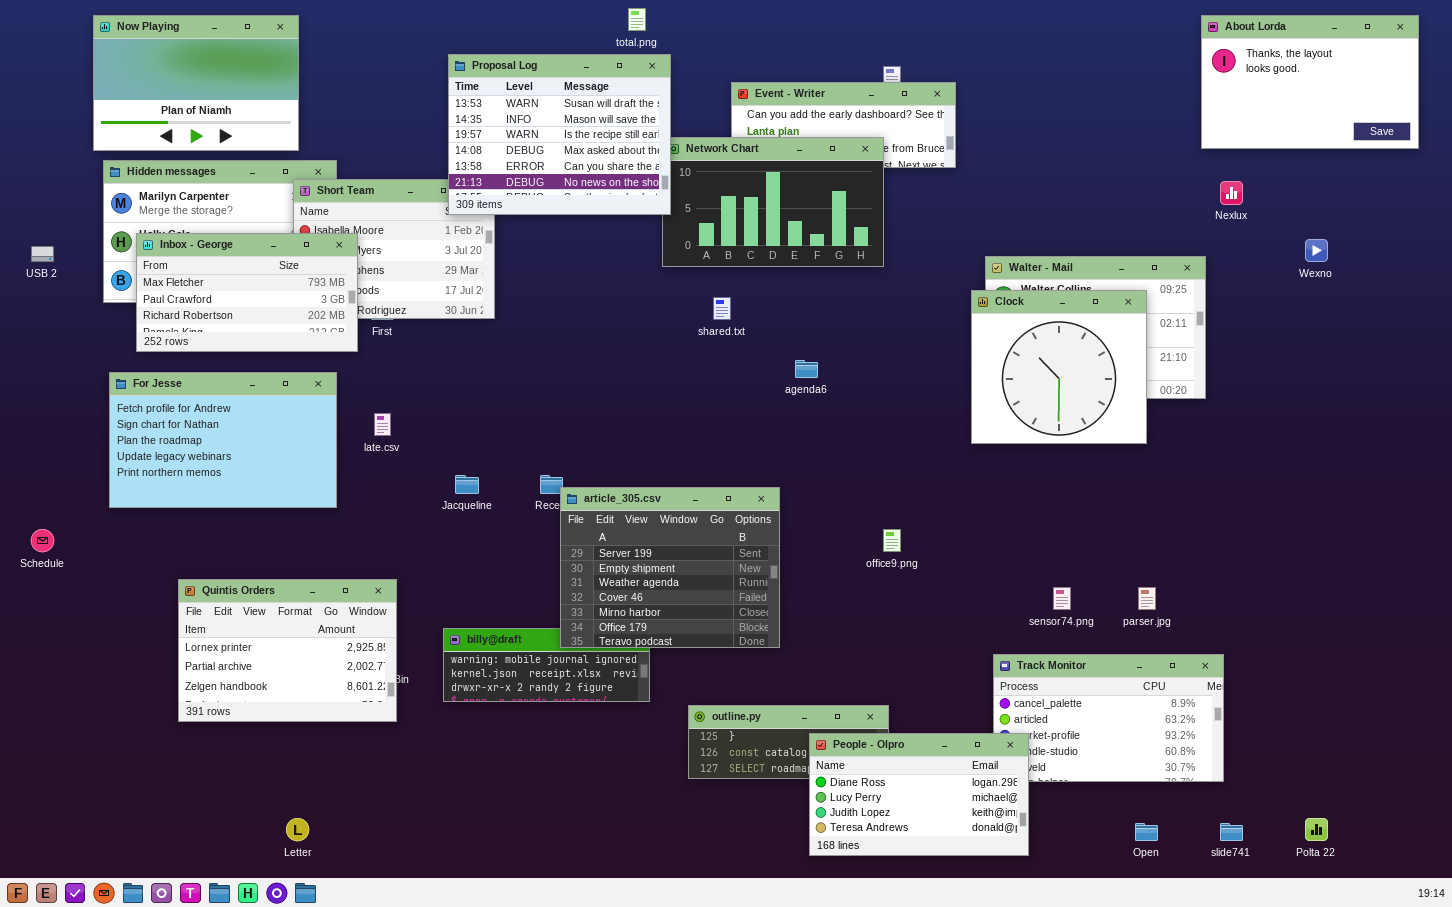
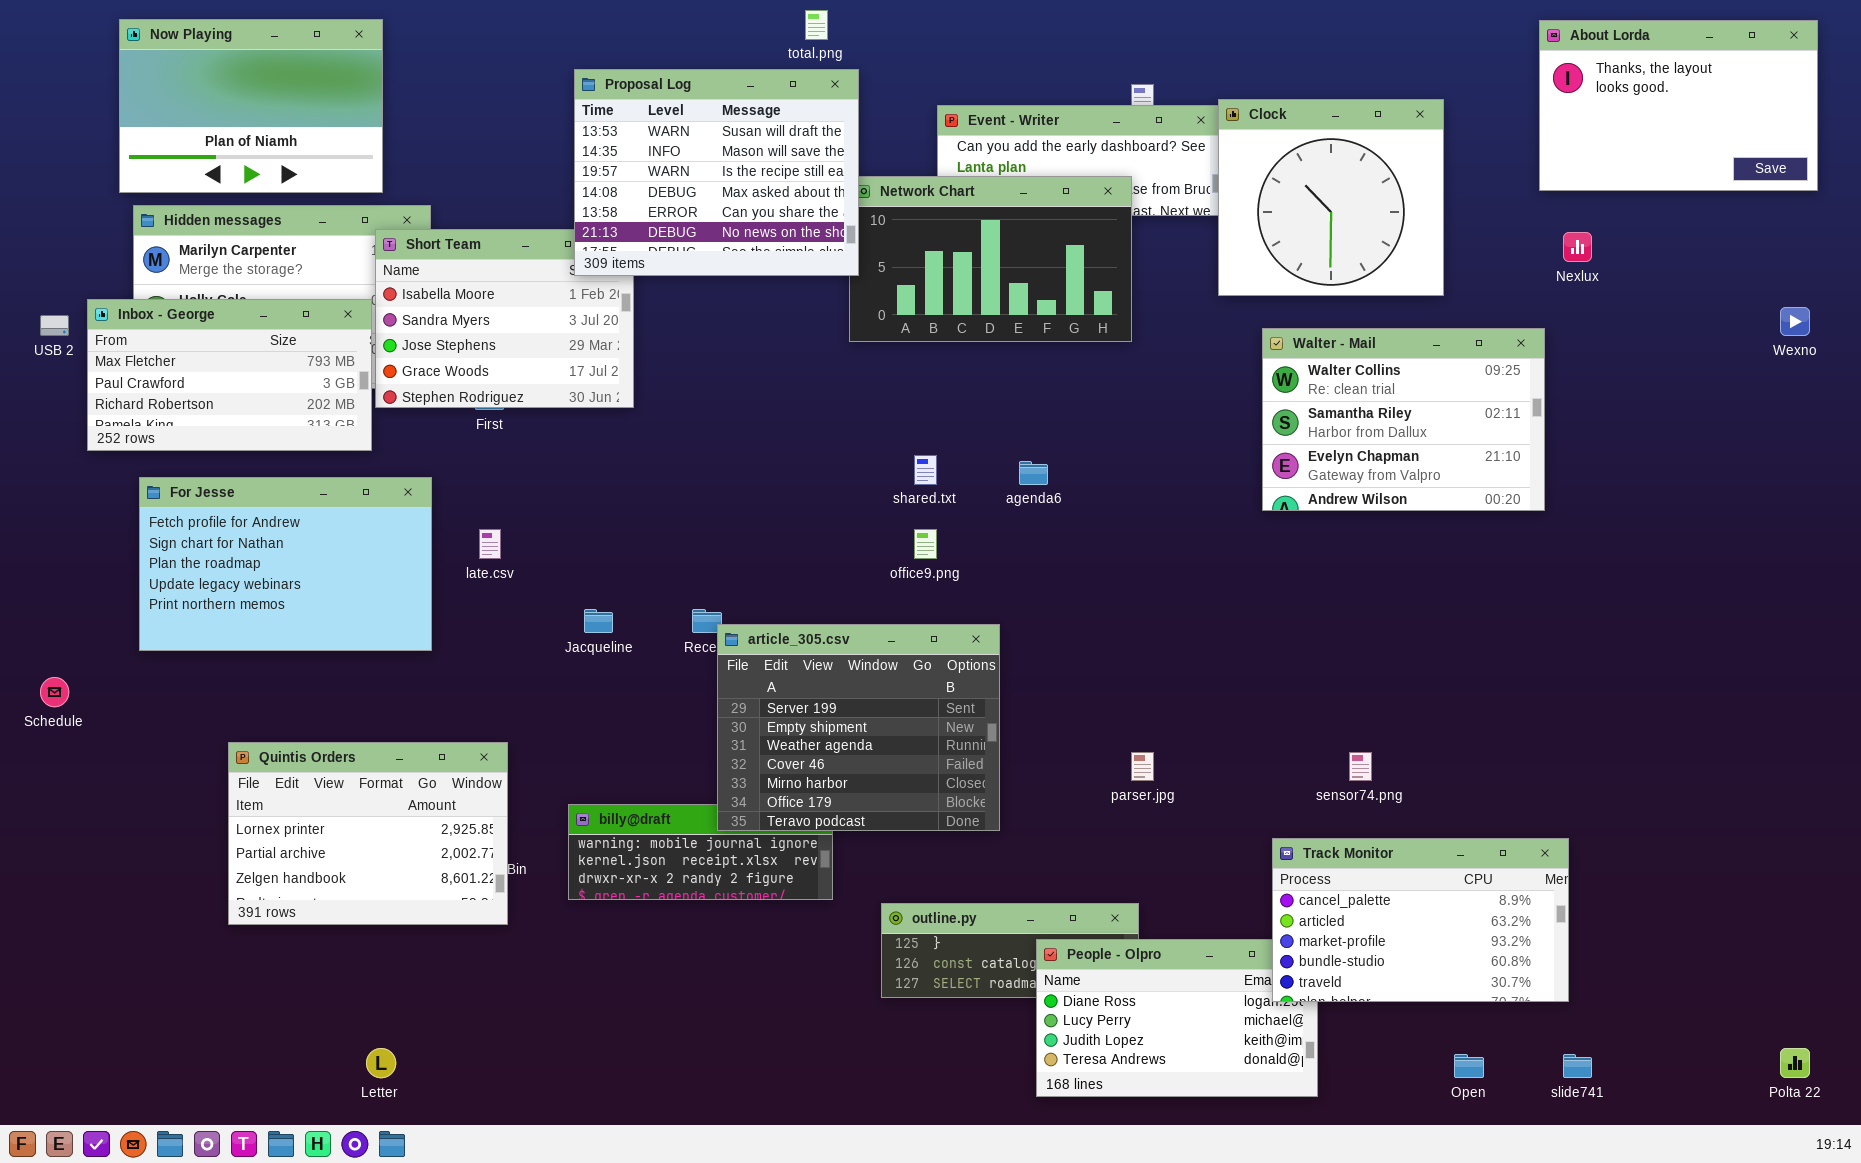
Inbox - George: [136,233,358,352] -> [87,299,372,451], moved
Wexno: [1305,239,1328,262] -> [1780,307,1810,336], moved
Clock: [971,290,1147,444] -> [1218,99,1444,296], moved
shared.txt: [713,297,731,320] -> [914,455,937,485], moved
office9.png: [883,529,901,552] -> [914,529,937,559], moved
parser.jpg: [1138,587,1156,610] -> [1131,752,1154,781], moved
Track Monitor: [993,654,1224,782] -> [1272,838,1569,1002], raised
Polta 22: [1305,818,1328,841] -> [1780,1048,1810,1078], moved

